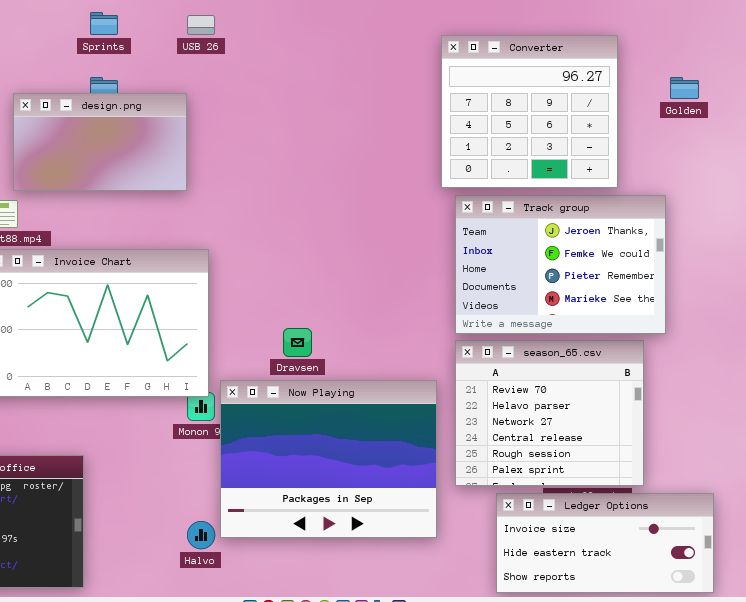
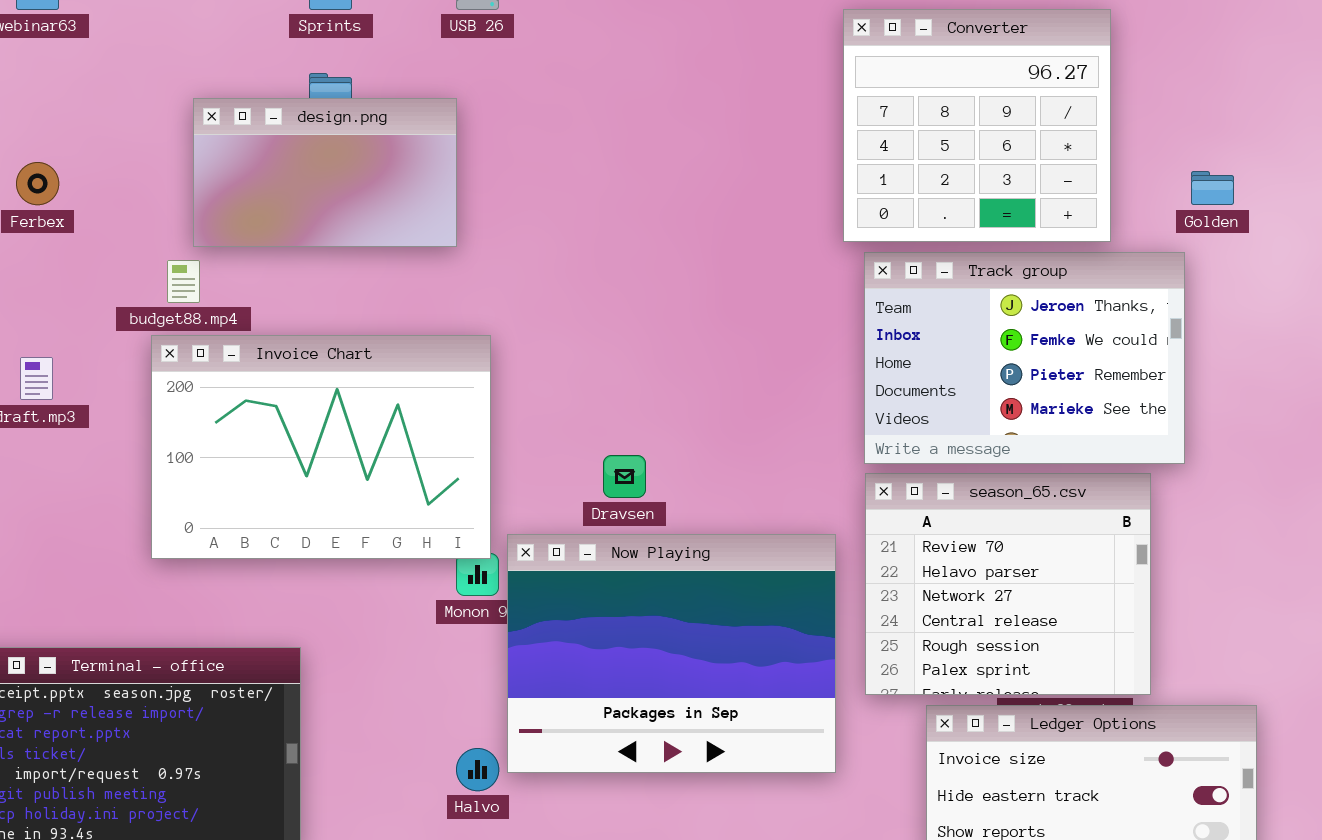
Golden: [670,77,699,99] -> [1191,171,1234,205], moved

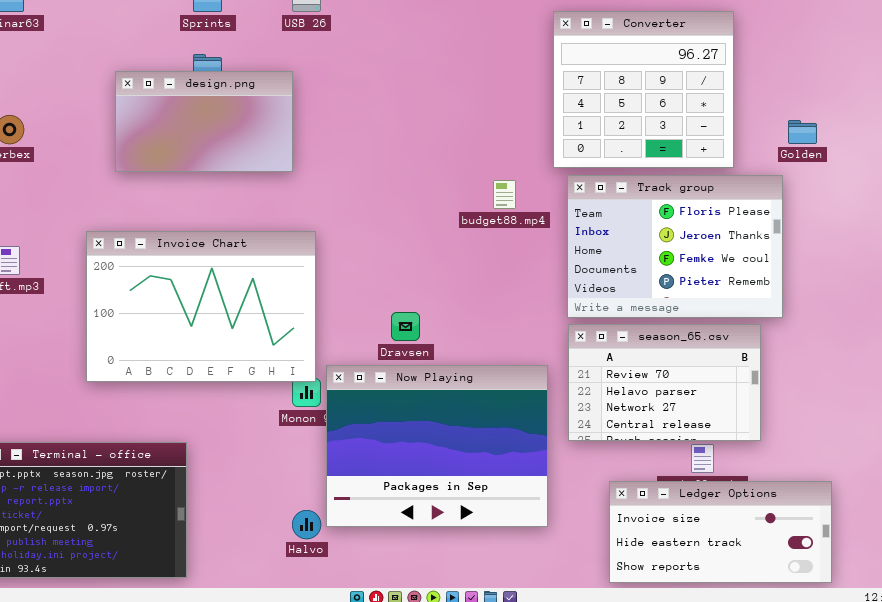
Track group: [864,252,1185,464] -> [567,175,783,318], scrolled up 1 row
budget88.mp4: [167,260,200,303] -> [493,180,516,209], moved
season_65.csv: [865,473,1151,695] -> [568,324,761,441], resized

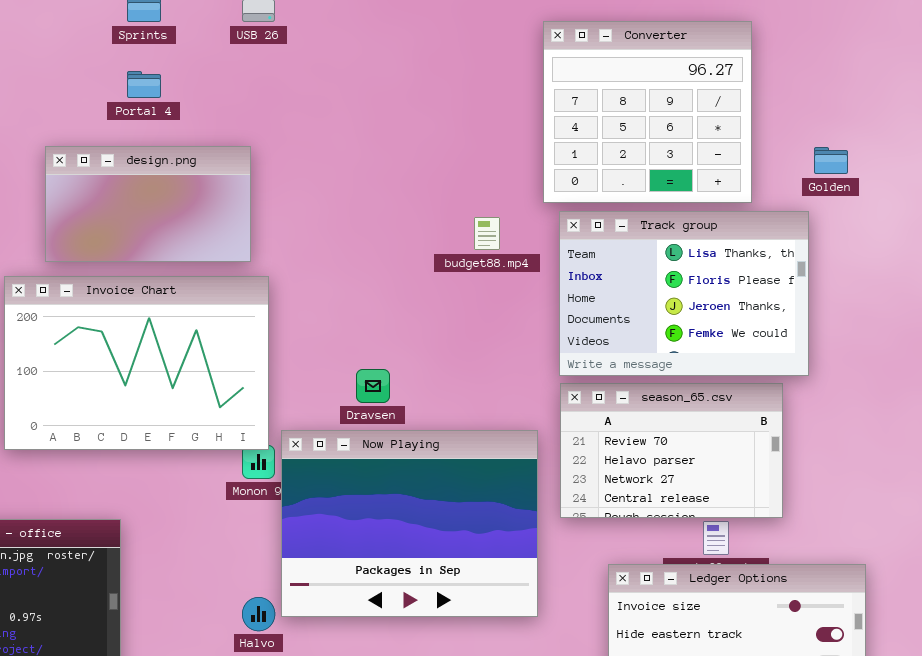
design.png: [115,71,293,172] -> [45,146,251,262], moved
Track group: [567,175,783,318] -> [559,211,809,376], scrolled up 1 row

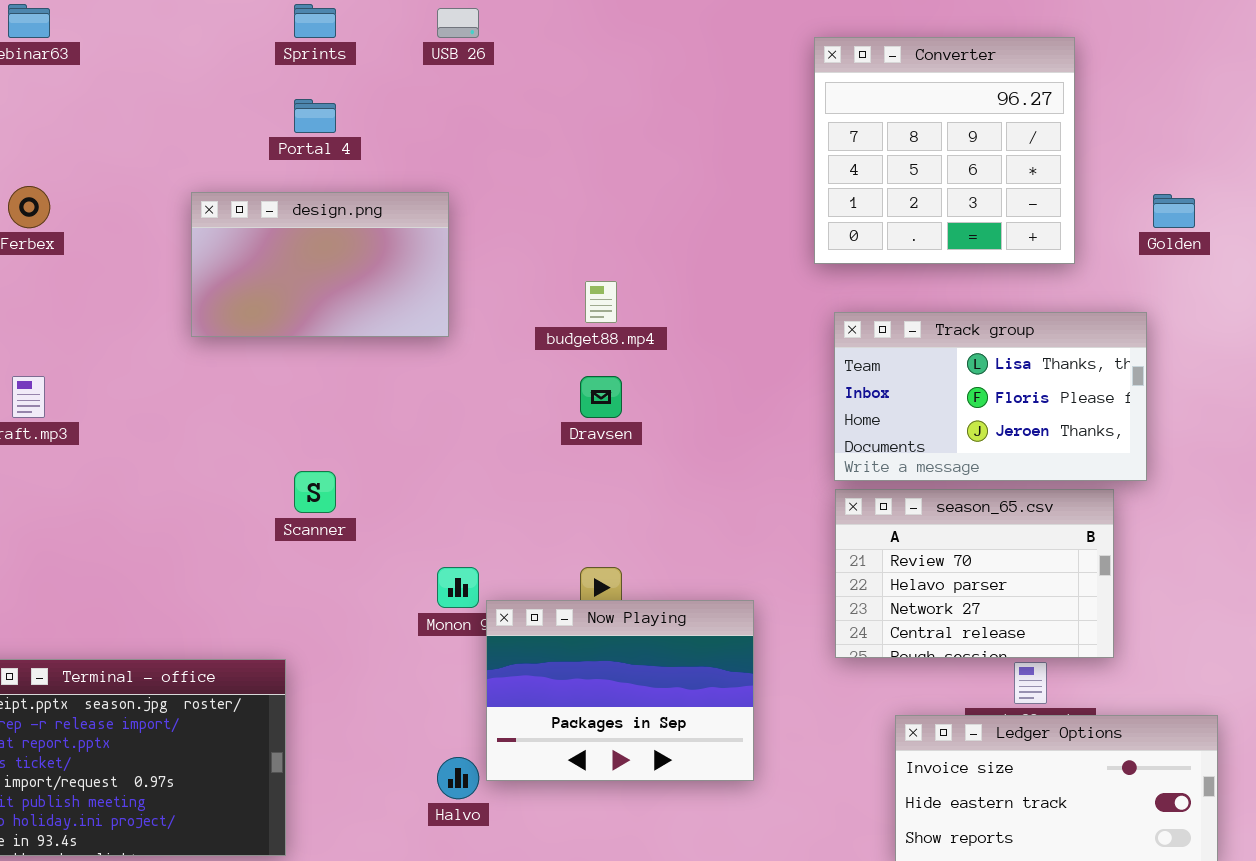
Track group: [559,211,809,376] -> [834,312,1147,481], resized
budget88.mp4: [474,217,500,250] -> [585,281,617,323], moved
Invoice Chart: [4,276,269,450] -> none, closed
Dravsen: [356,369,390,403] -> [580,376,622,418], moved
Now Playing: [281,430,538,617] -> [486,600,754,781], resized

